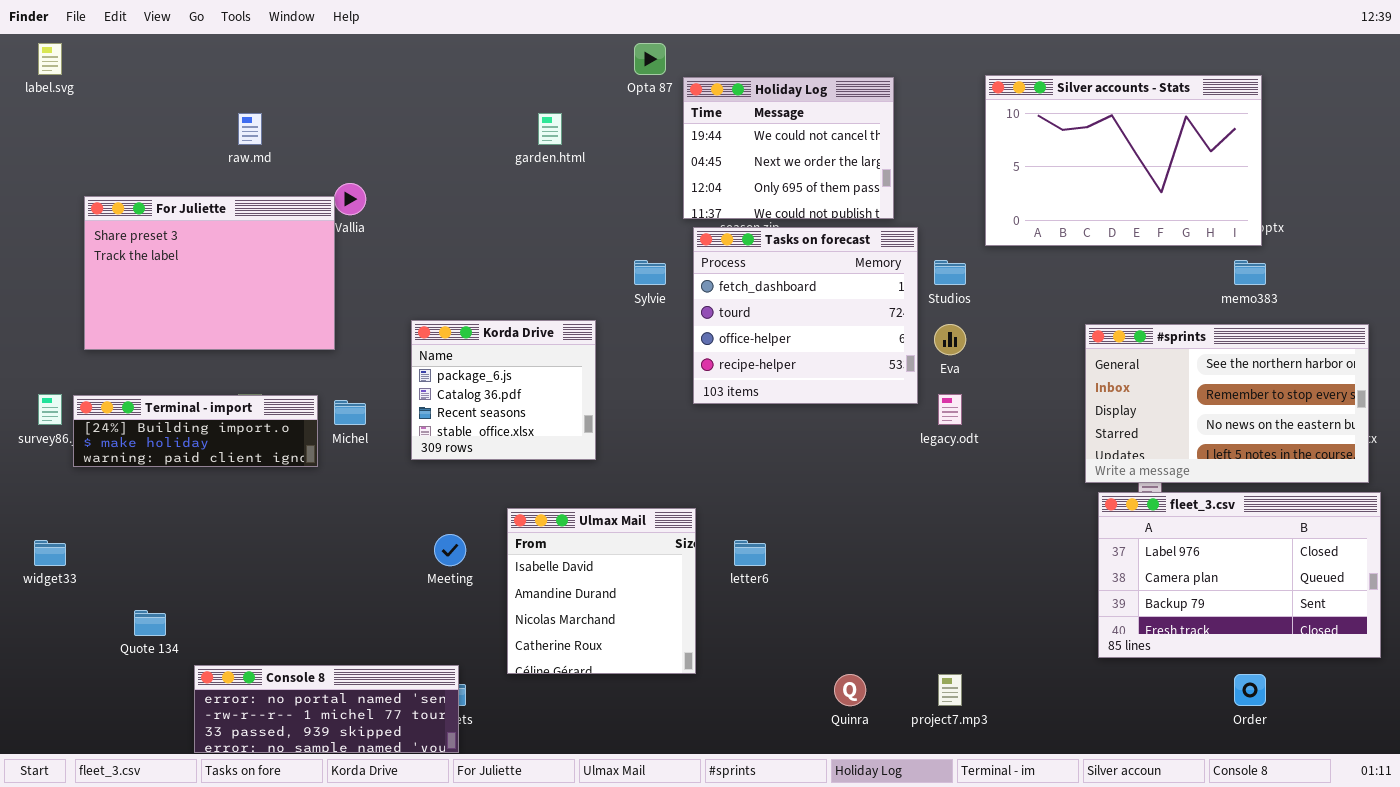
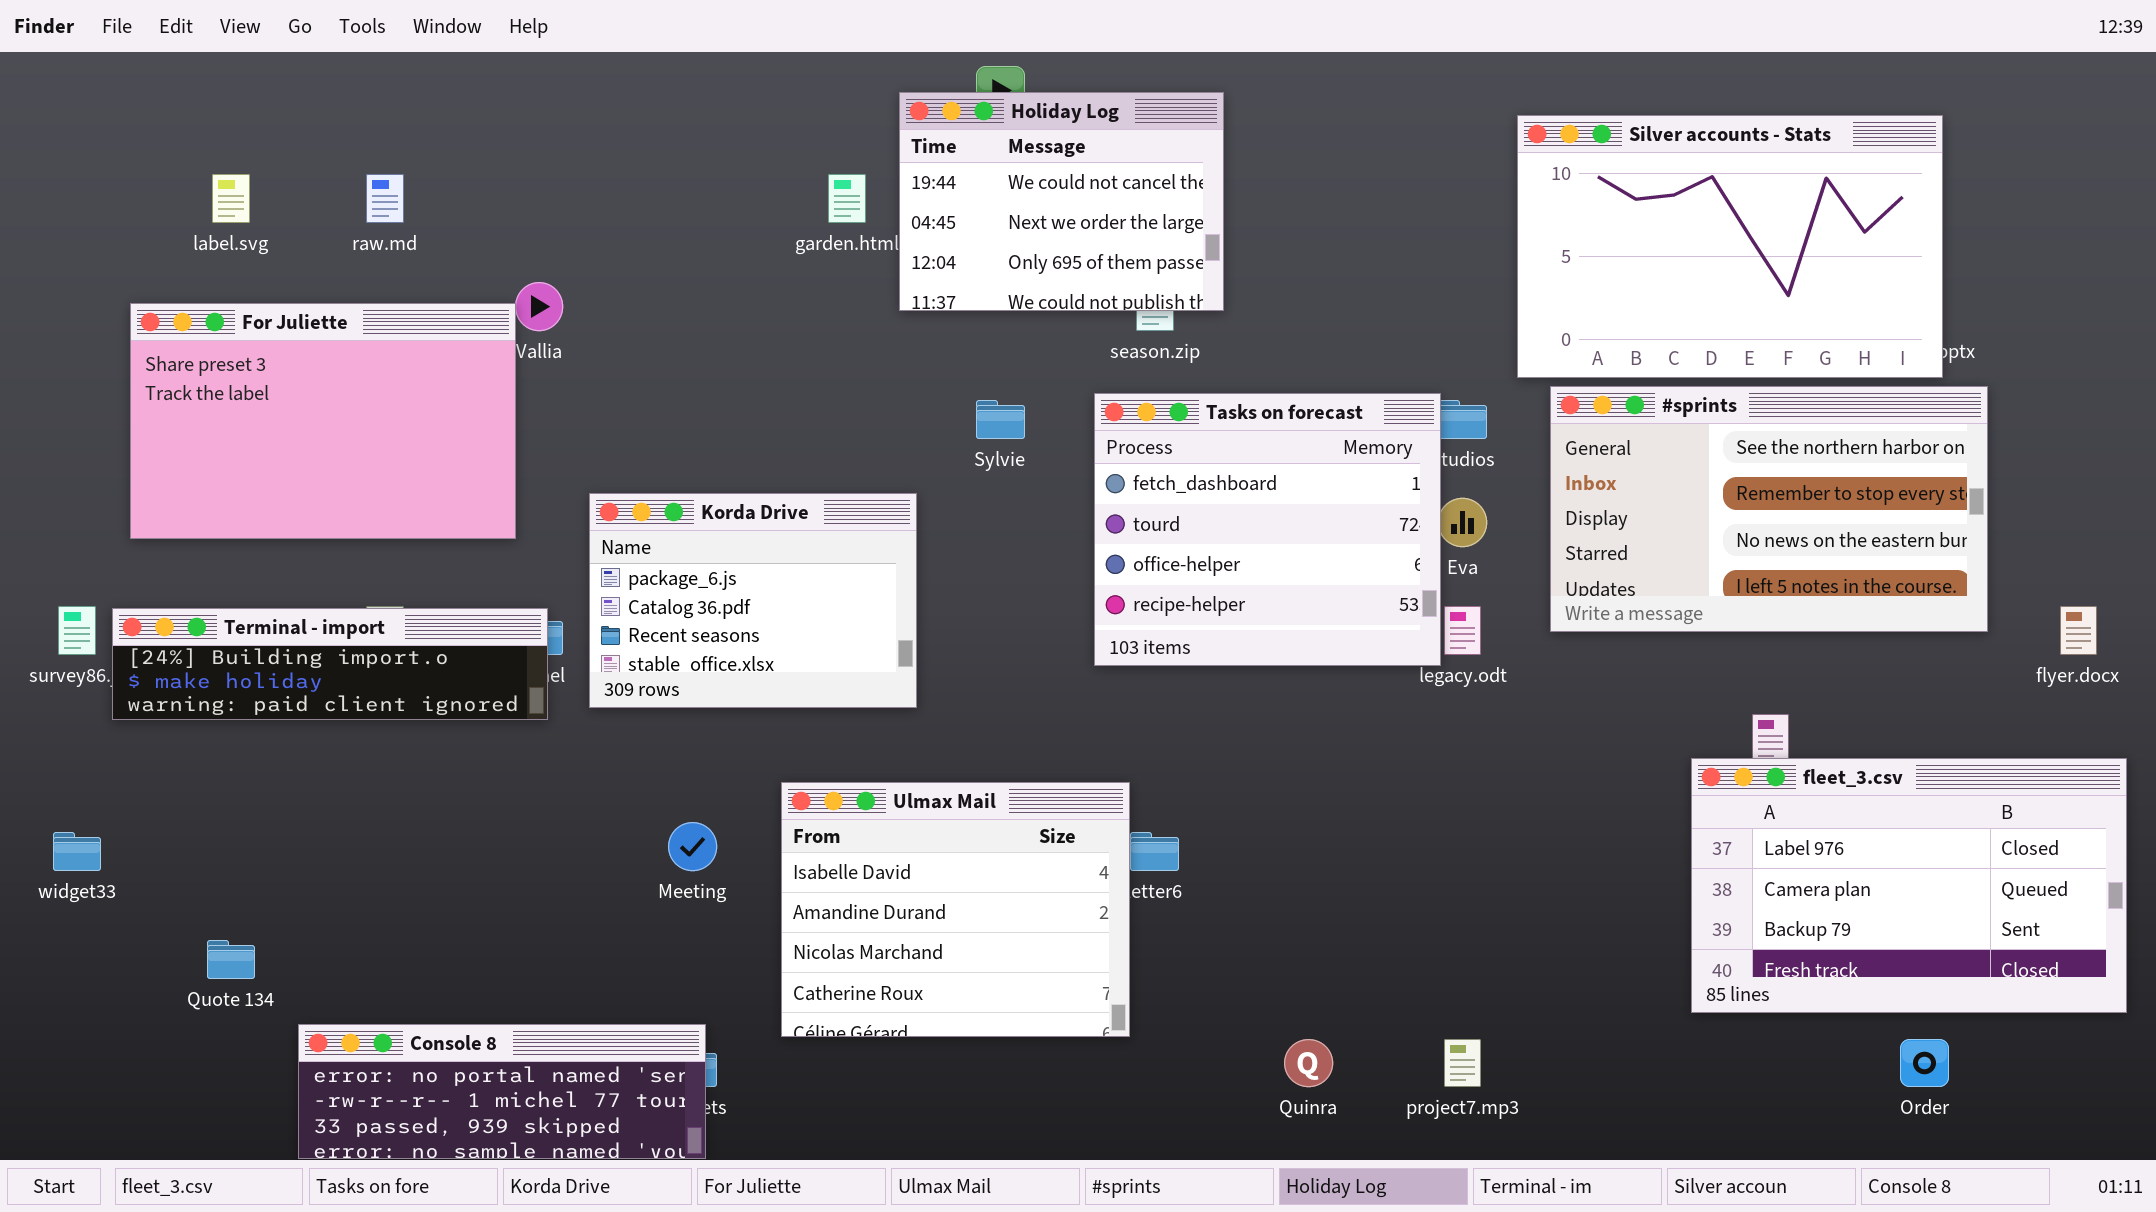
label.svg: [38,43,62,75] -> [212,174,250,223], moved
Holiday Log: [683,77,894,219] -> [899,92,1224,311], moved
Tasks on forecast: [693,227,918,404] -> [1094,393,1441,666], moved
Korda Drive: [411,320,596,460] -> [589,493,917,708], resized
#sprints: [1085,324,1369,483] -> [1550,386,1988,632], moved
Terminal - import: [73,395,318,467] -> [112,608,548,720], resized
Ulmax Mail: [507,508,696,674] -> [781,782,1130,1037], resized

